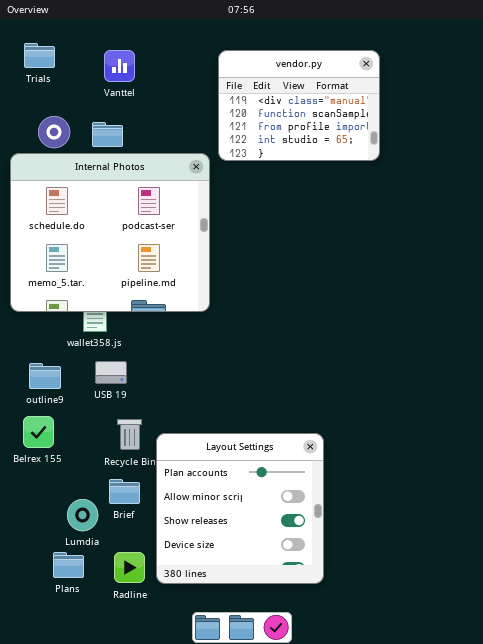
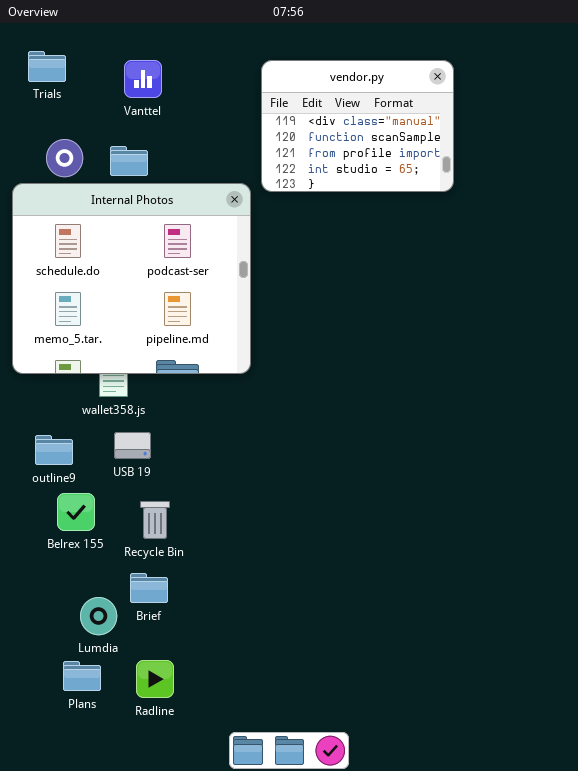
Belrex 155: [23,416,54,448] -> [57,493,95,531], moved
Layout Settings: [156,433,324,584] -> none, closed

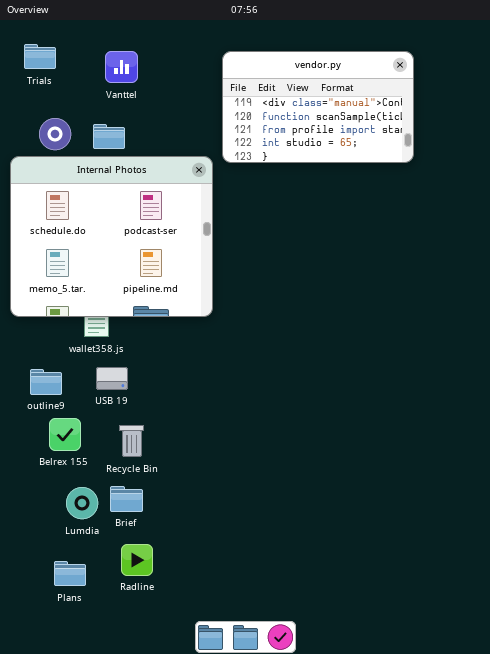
vendor.py: [261,60,454,192] -> [222,51,414,163], resized
Lumdia: [80,597,117,635] -> [66,487,98,519], moved
Radline: [136,660,174,698] -> [121,544,153,576], moved

